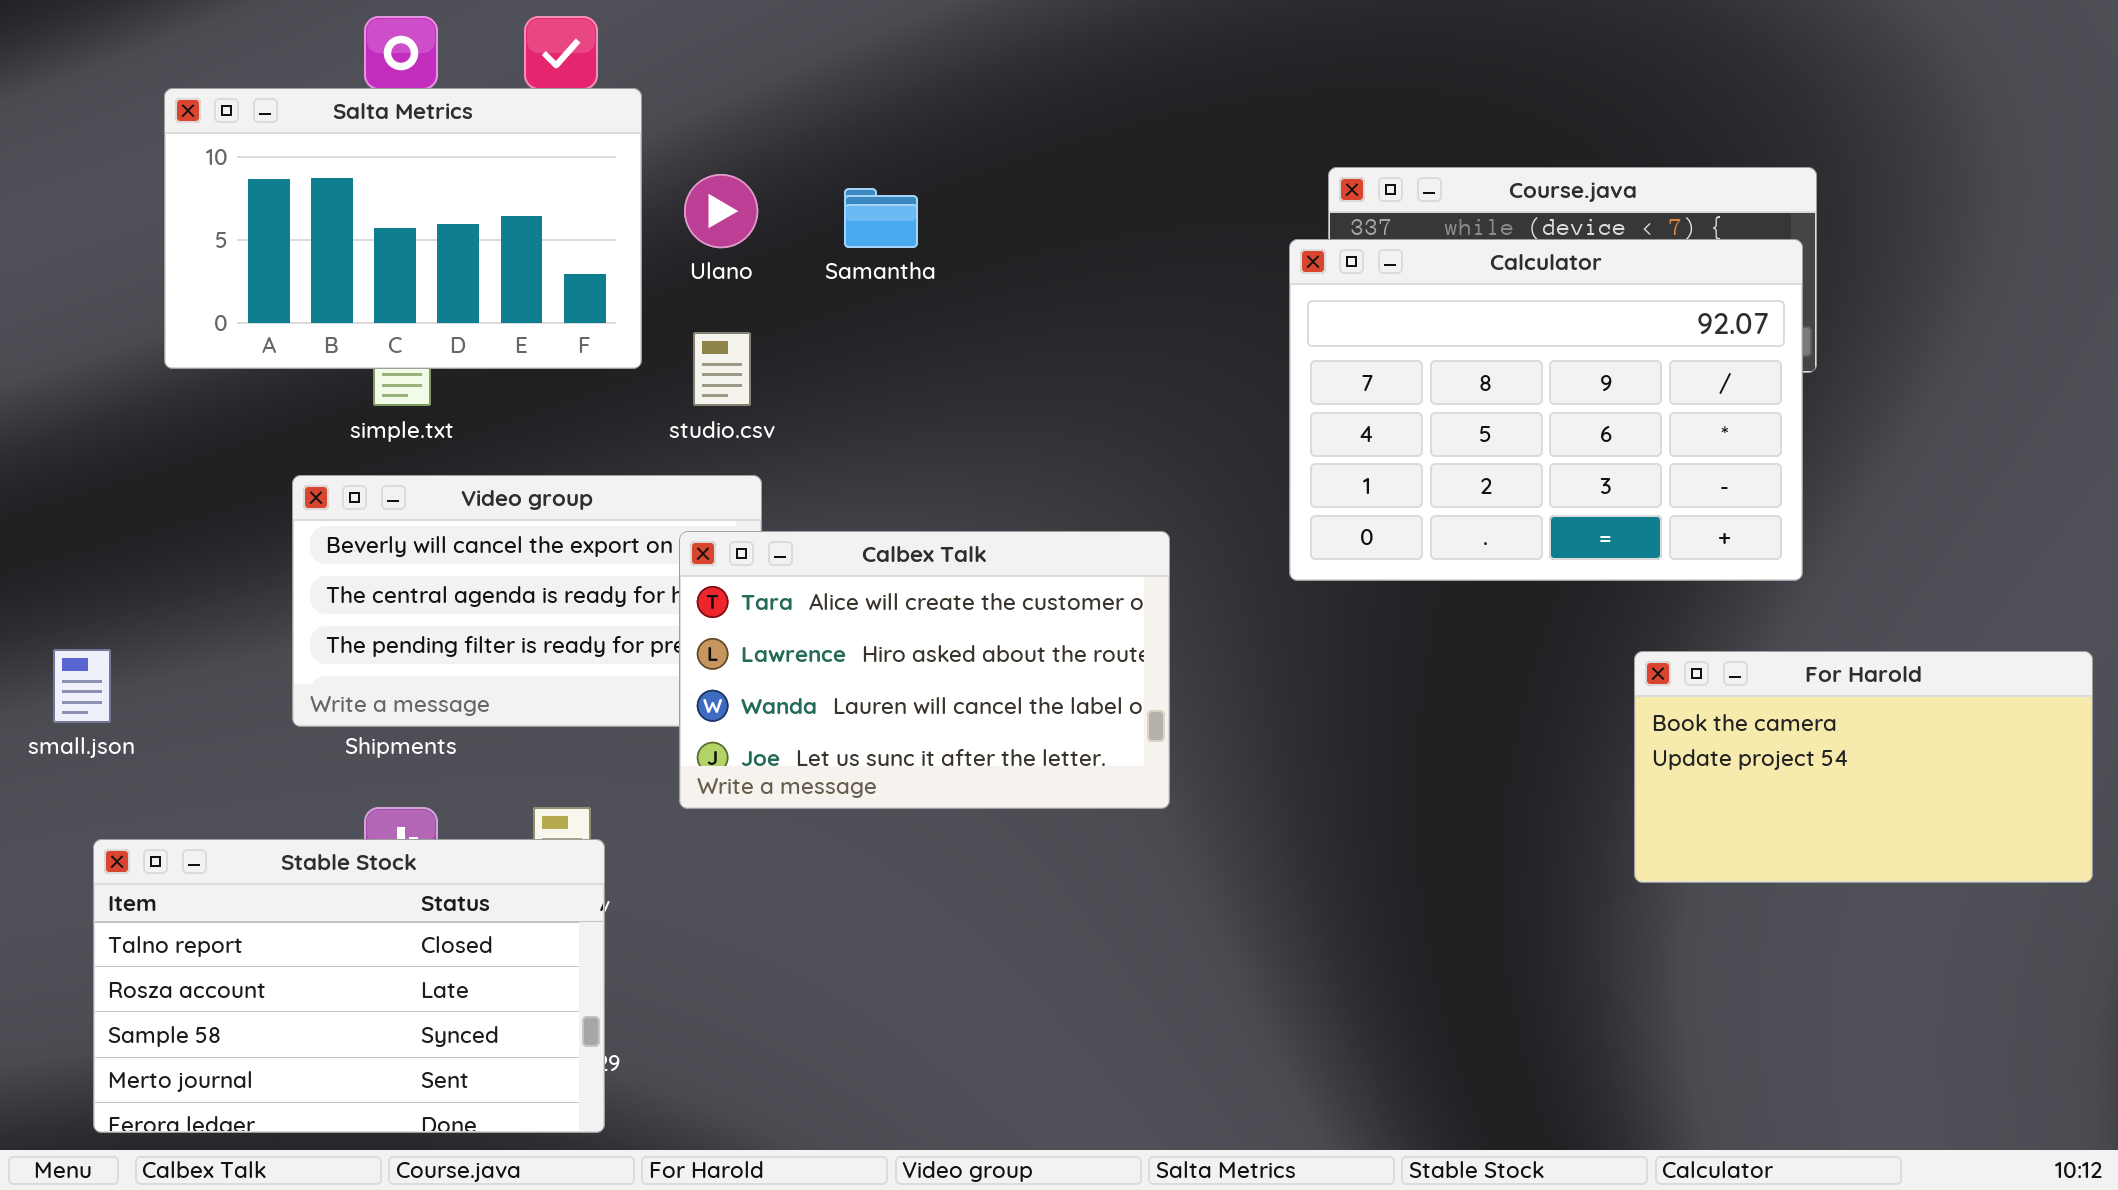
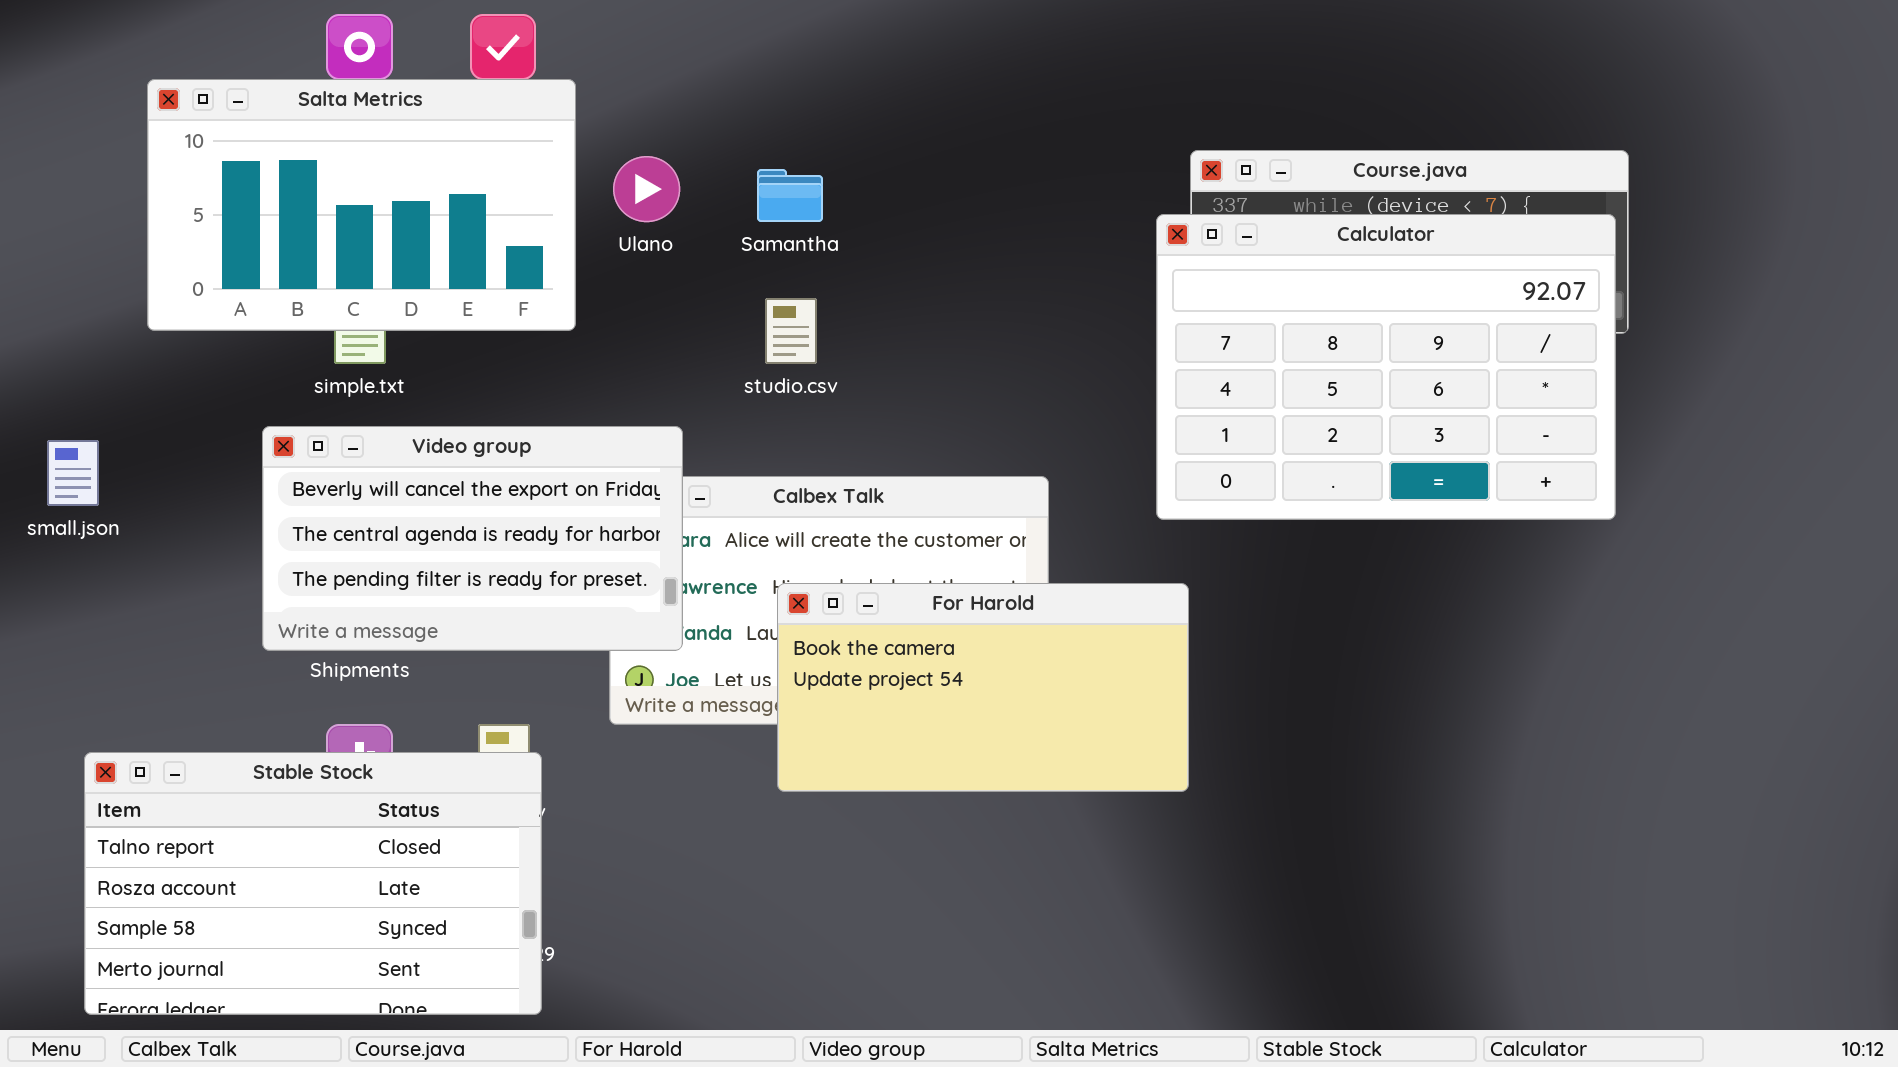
studio.csv: [693,332,751,406] -> [765,298,817,364], moved
Video group: [292,475,762,727] -> [262,426,683,651], raised
small.json: [53,649,111,723] -> [47,440,99,506], moved
For Harold: [1634,651,2093,883] -> [777,583,1189,792], moved

